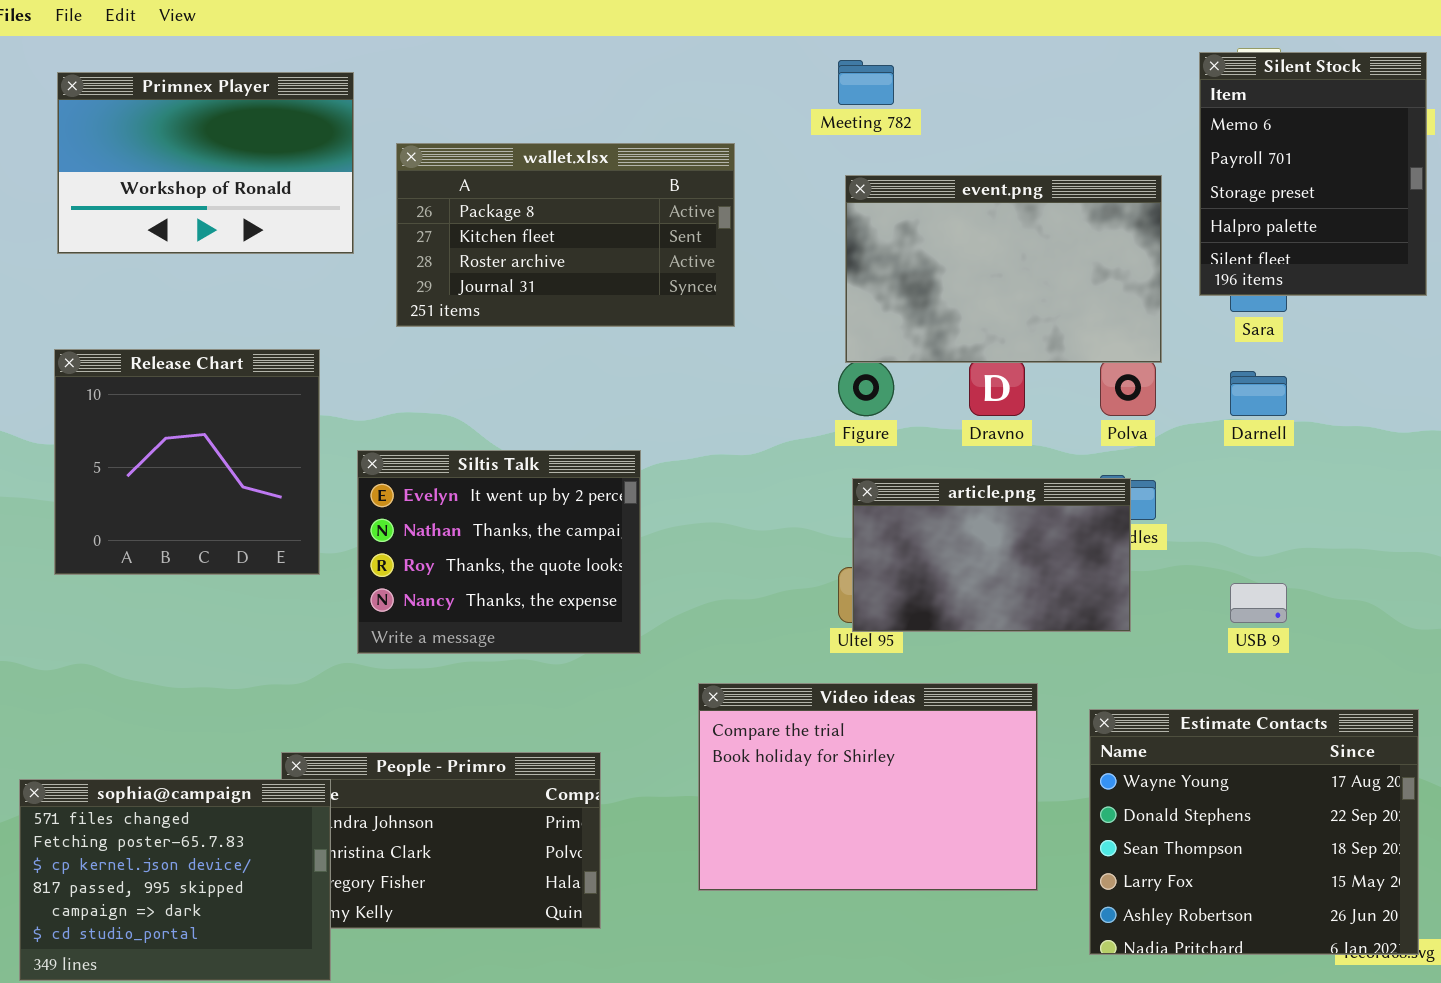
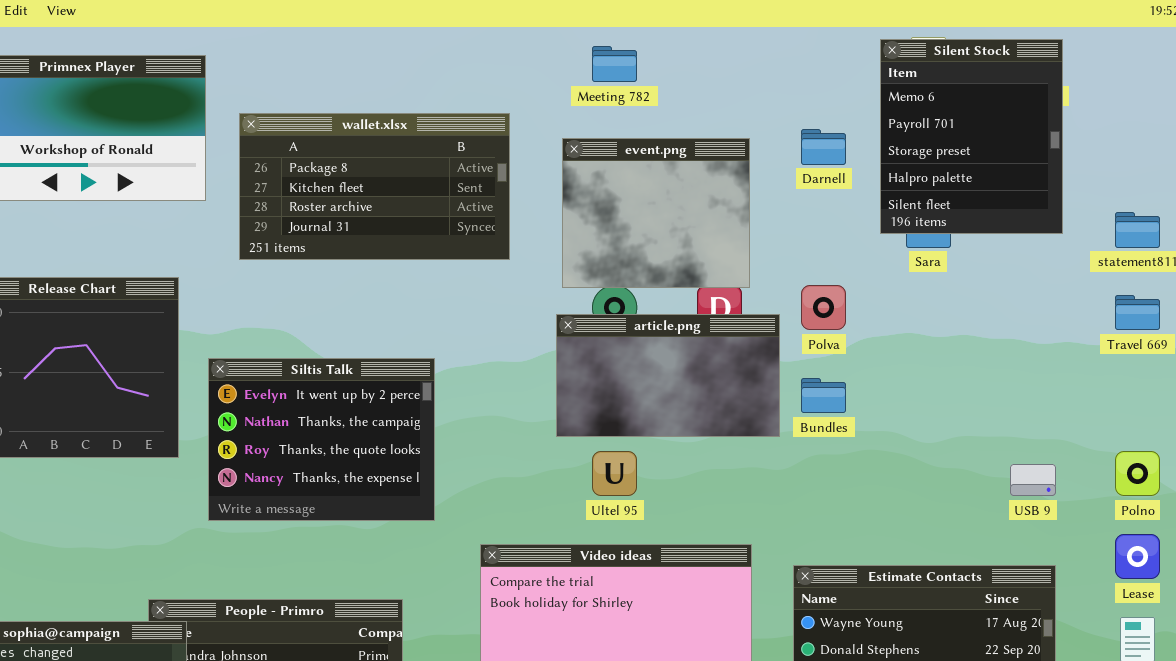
event.png: [845,175,1162,363] -> [562,138,750,288], moved, resized
Darnell: [1230,371,1287,416] -> [801,129,846,165], moved
article.png: [852,478,1131,632] -> [556,314,780,437], moved
USB 9: [1230,583,1287,623] -> [1010,464,1056,496], moved

